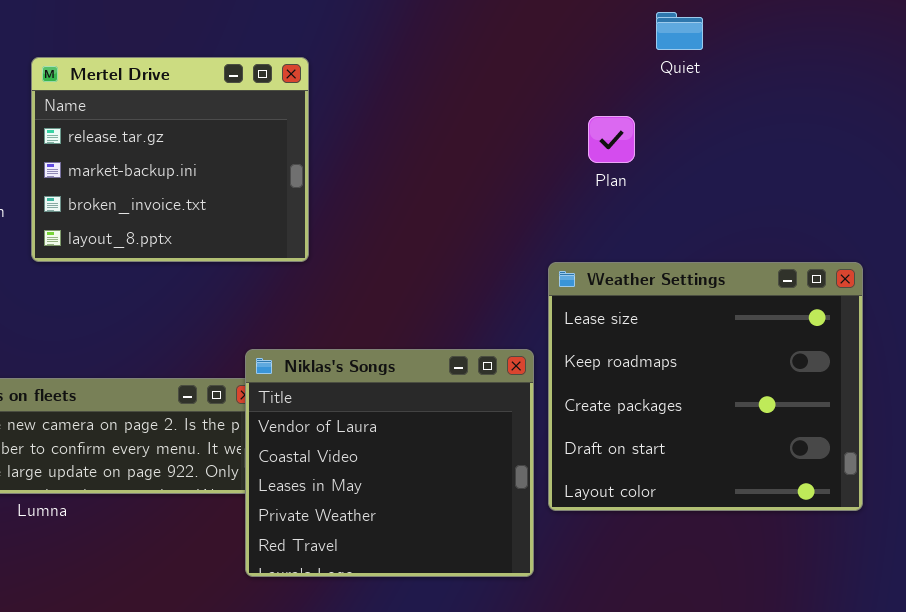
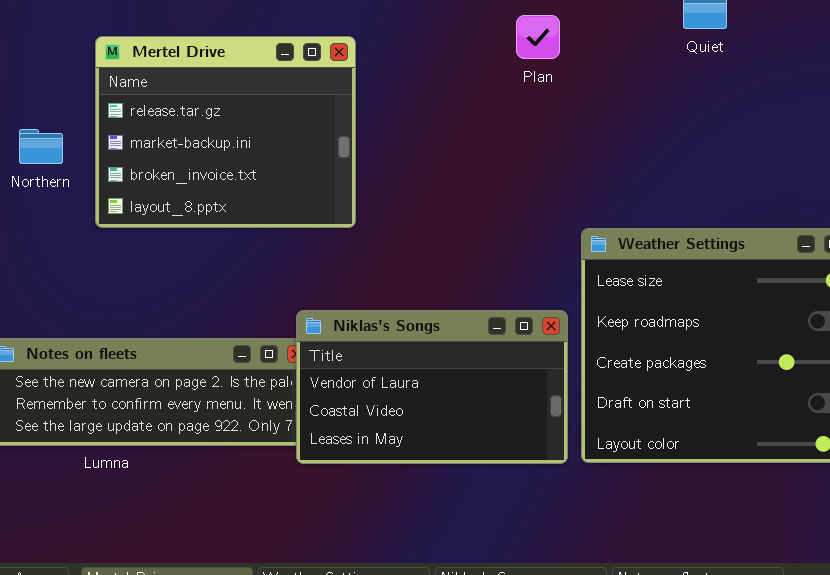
Plan: [588,116,635,163] -> [516,15,560,59], moved
Niklas's Songs: [245,349,534,577] -> [296,310,568,464], resized

